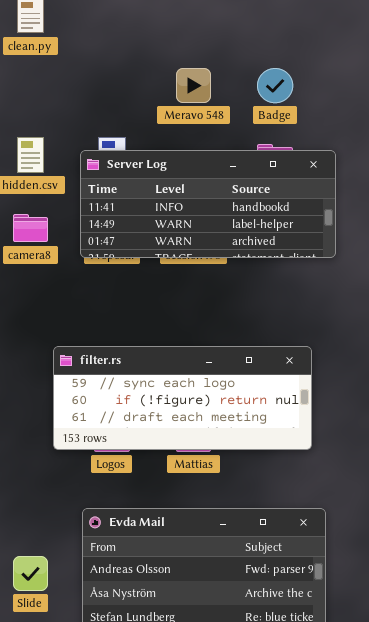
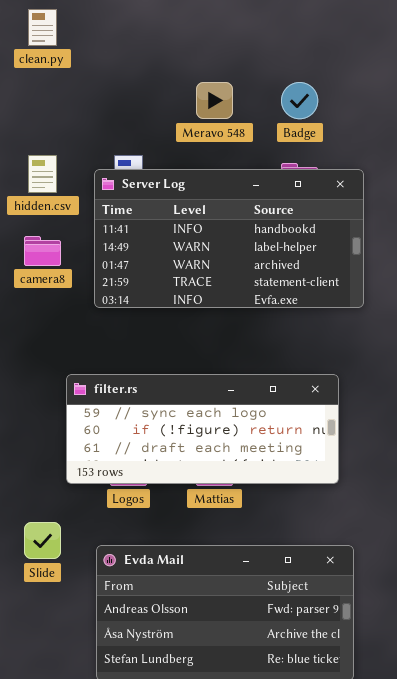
Server Log: [80,150,336,258] -> [94,169,364,308], resized
Slide: [13,556,48,591] -> [24,522,61,559], moved

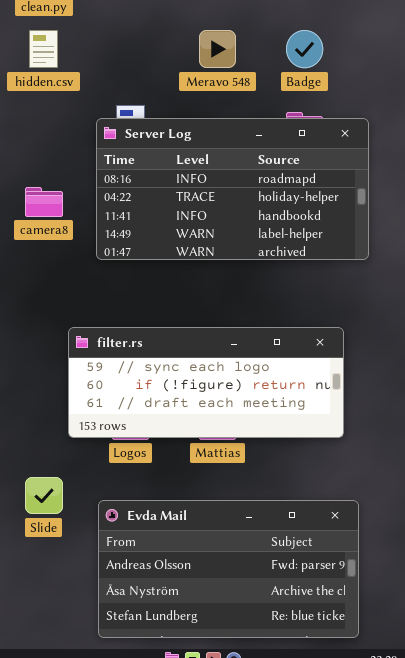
hidden.csv: [28,155,57,193] -> [29,30,58,68], moved
Server Log: [94,169,364,308] -> [96,118,369,260], scrolled up 2 rows

